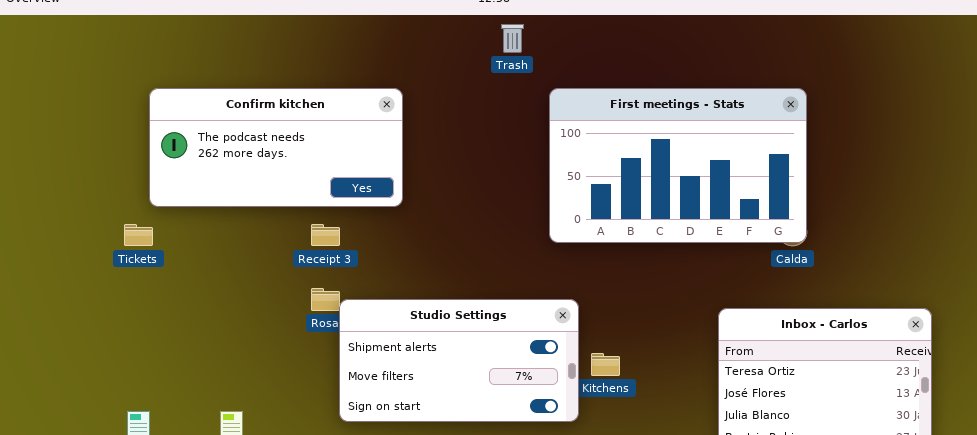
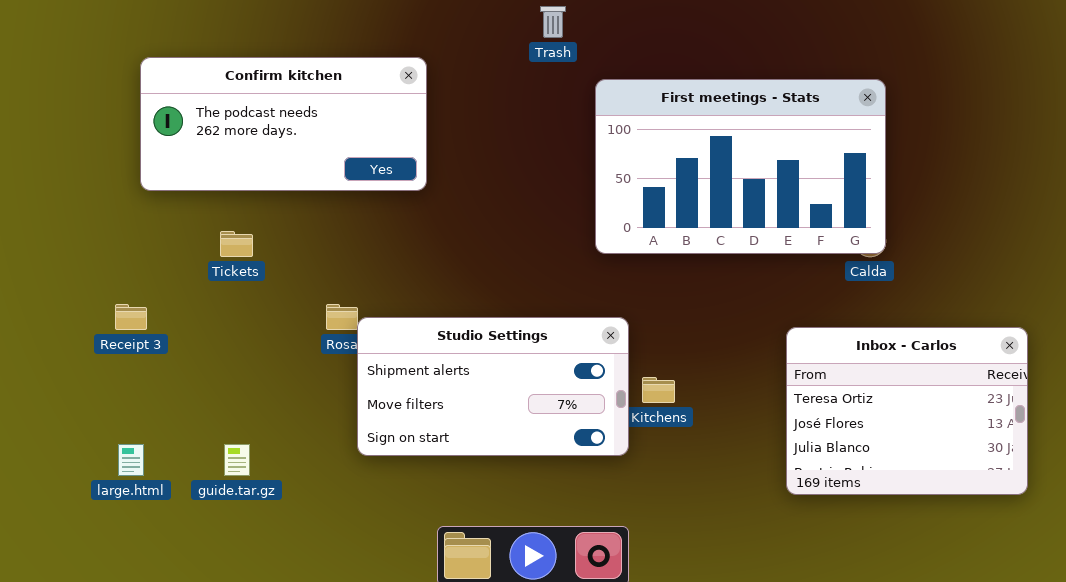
Confirm kitchen: [149,88,403,207] -> [140,57,427,191], moved
Tickets: [124,224,153,246] -> [220,231,253,257], moved
Receipt 3: [311,224,340,246] -> [115,304,147,330], moved

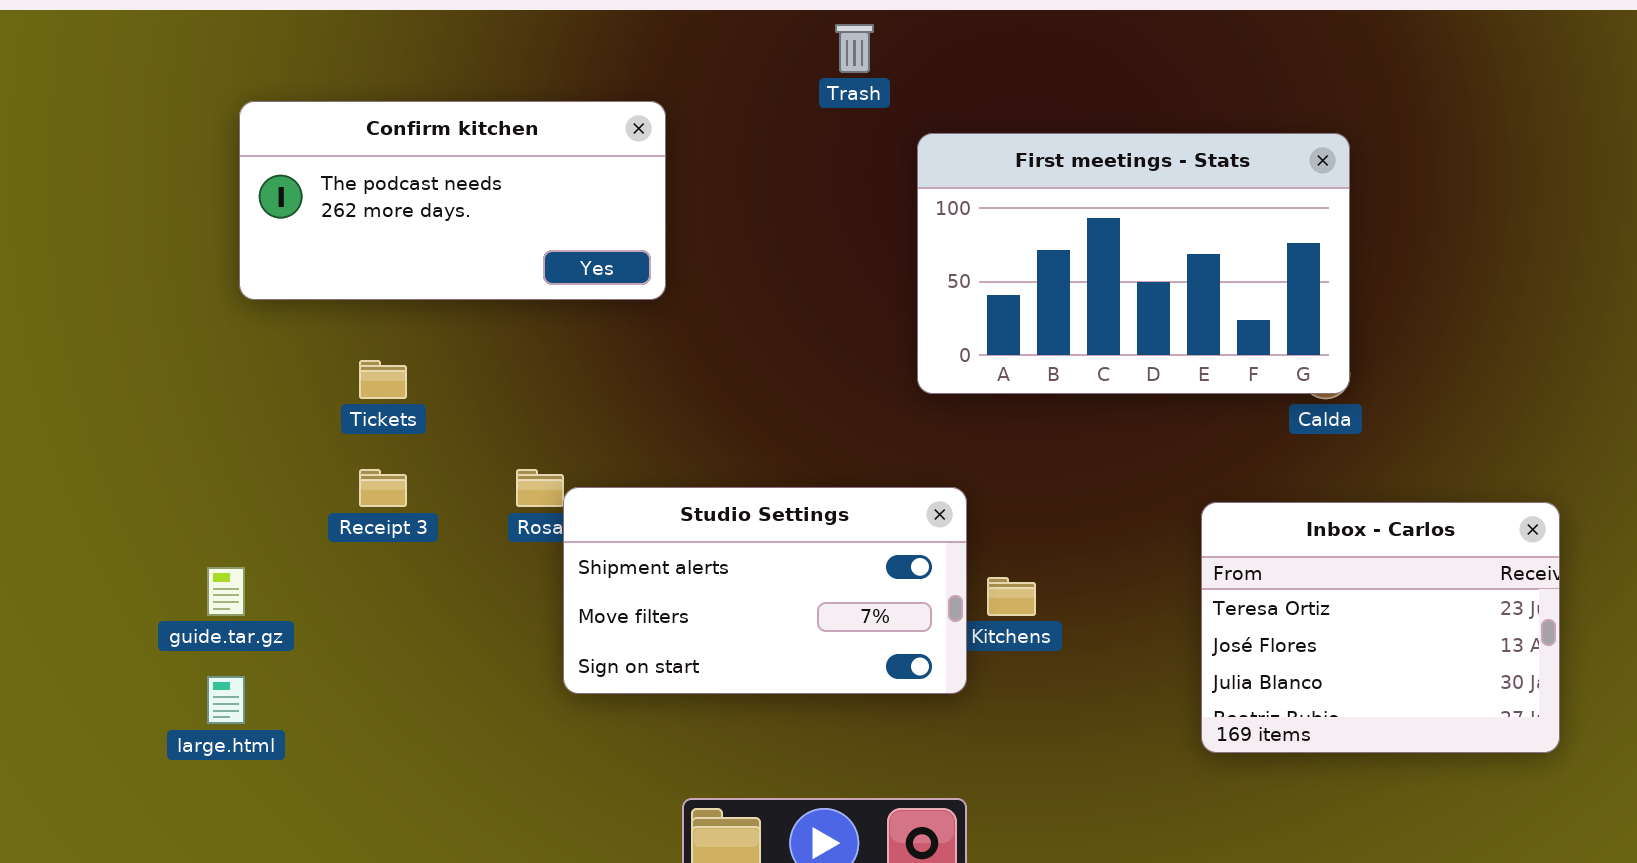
Receipt 3: [115,304,147,330] -> [359,469,407,507], moved
guide.tar.gz: [224,444,250,476] -> [207,567,245,616], moved

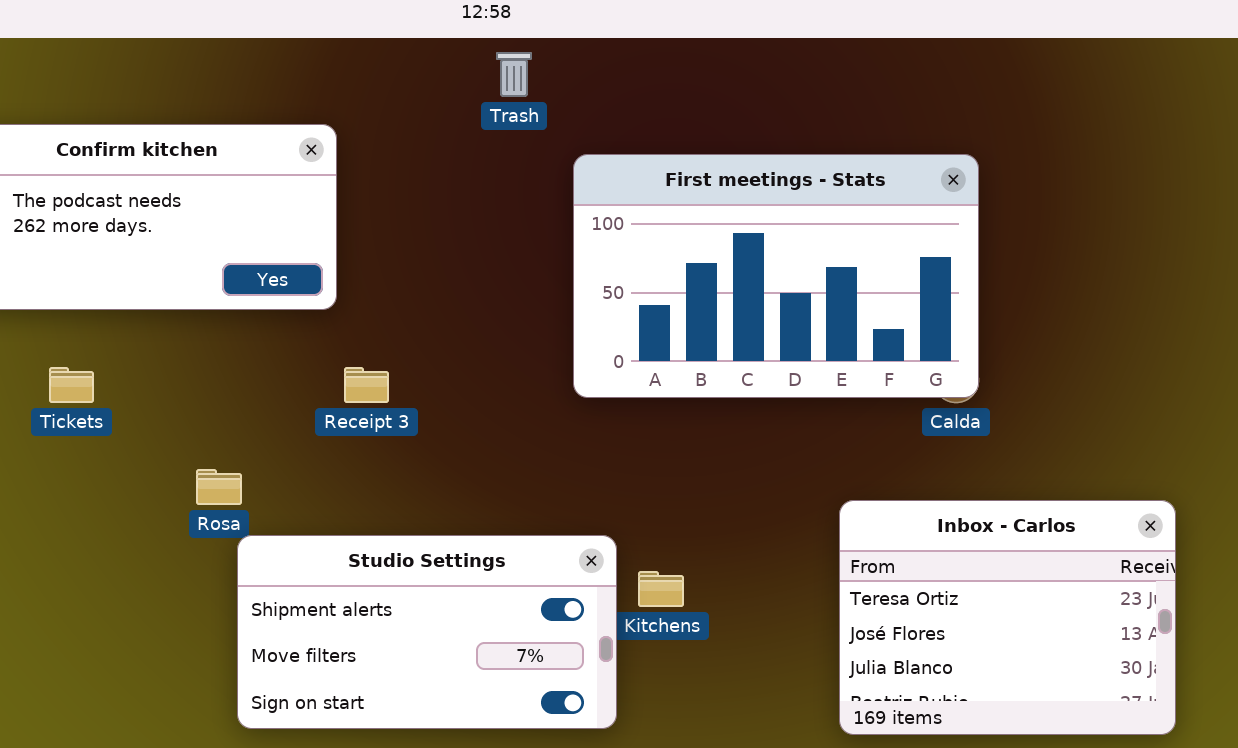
Receipt 3: [359,469,407,507] -> [344,367,389,403], moved
Studio Settings: [563,487,967,694] -> [237,535,617,729], moved

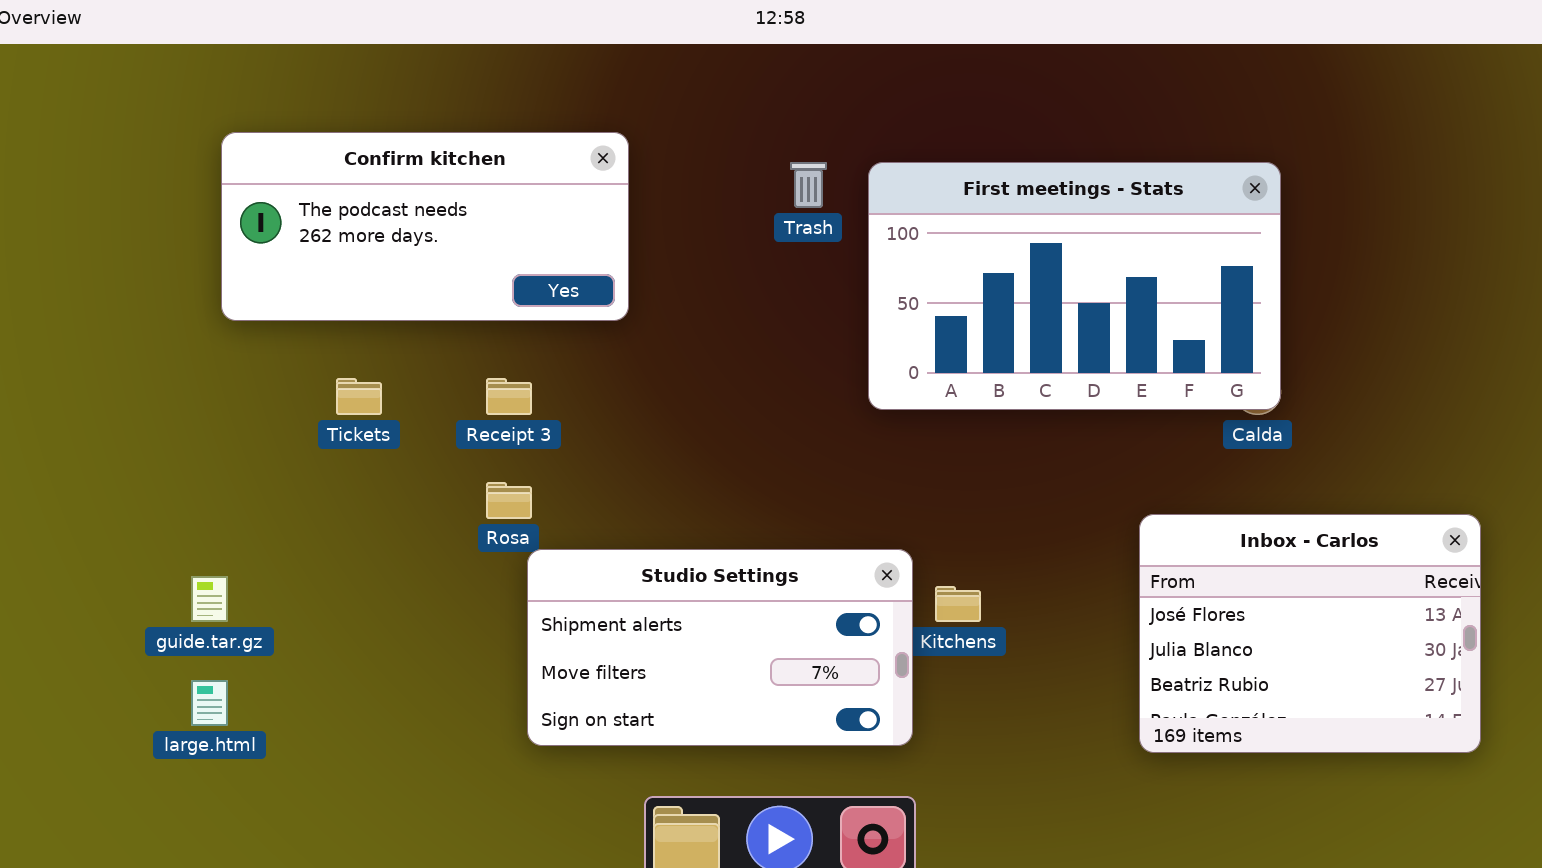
Trash: [496,52,532,97] -> [790,162,827,208], moved
Receipt 3: [344,367,389,403] -> [486,378,532,415], moved
Inbox - Carlos: [839,500,1176,735] -> [1139,514,1481,753], scrolled down 1 row

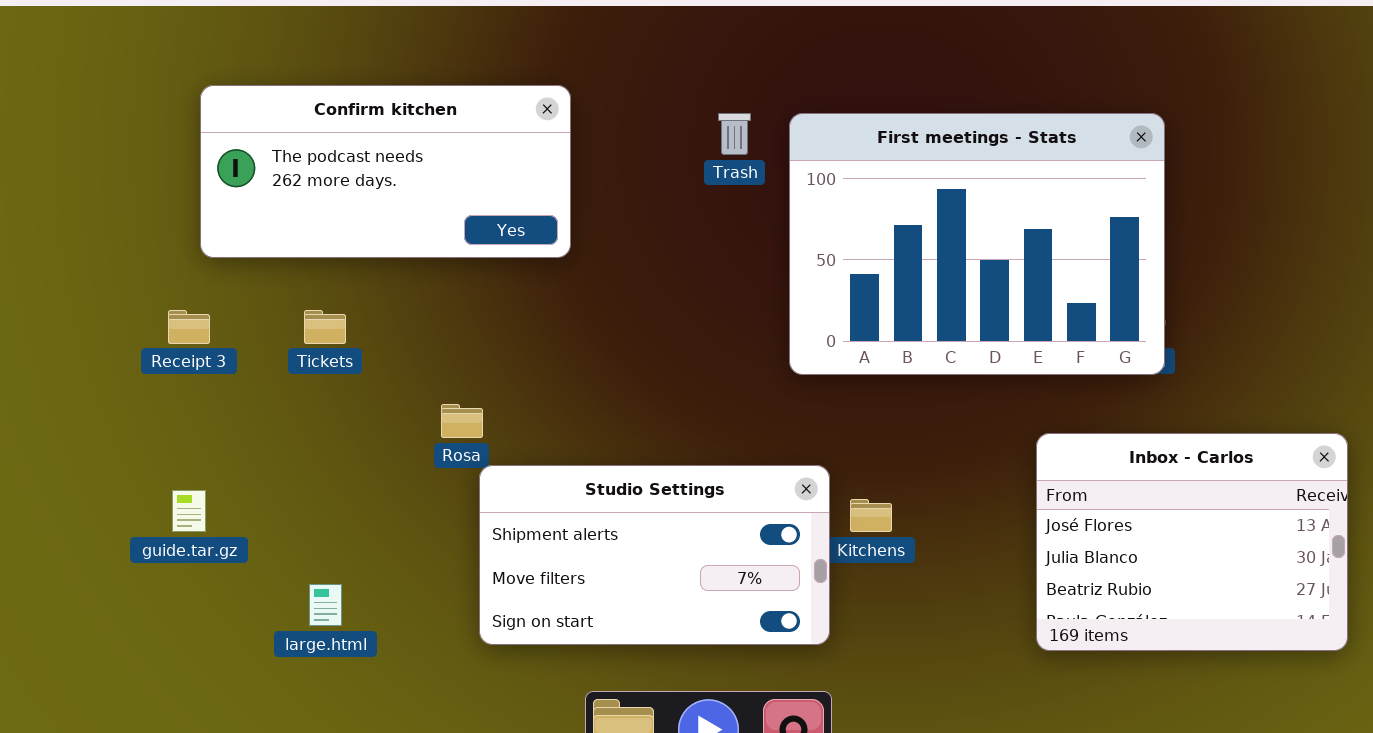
First meetings - Stats: [868,162,1281,410] -> [789,113,1165,375], resized
Receipt 3: [486,378,532,415] -> [168,310,210,344], moved
large.html: [191,680,228,726] -> [309,584,342,626], moved

